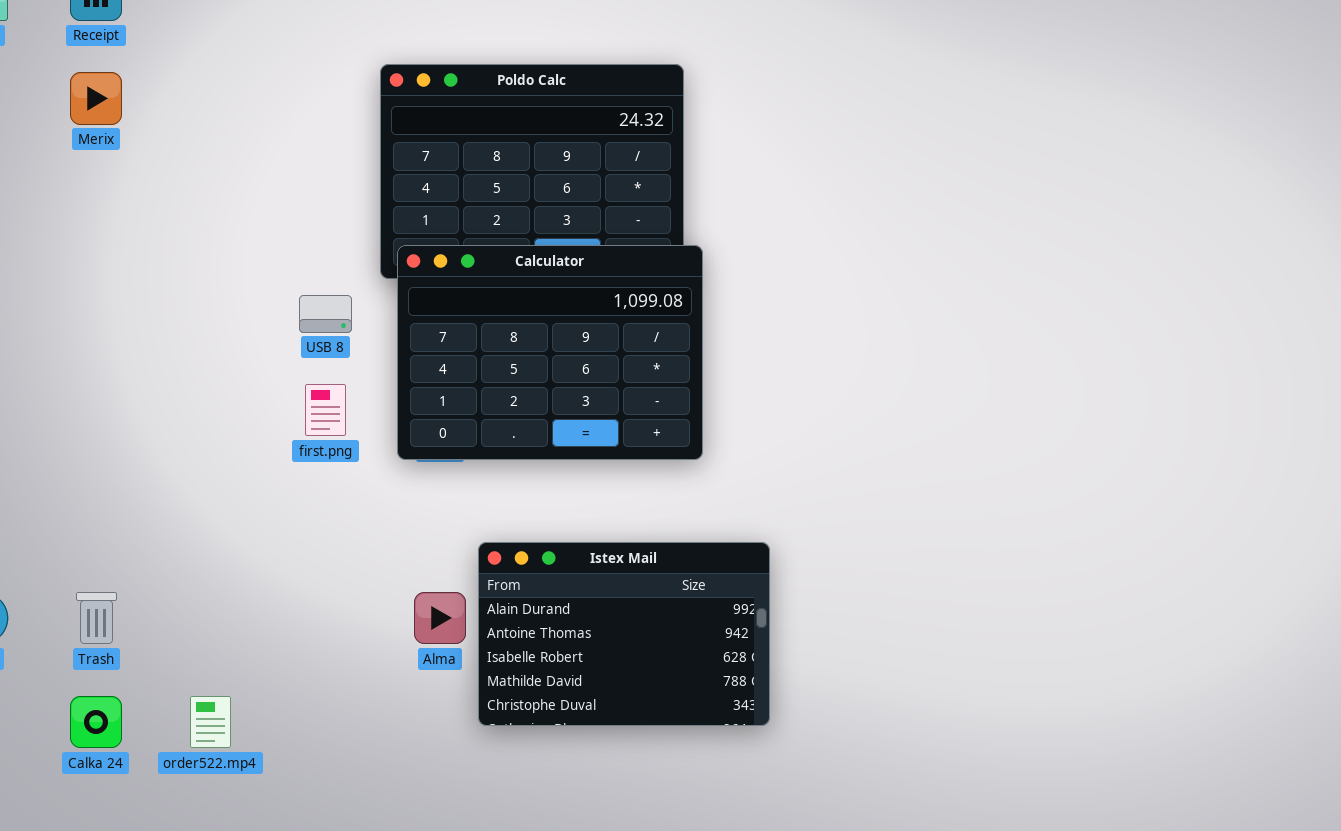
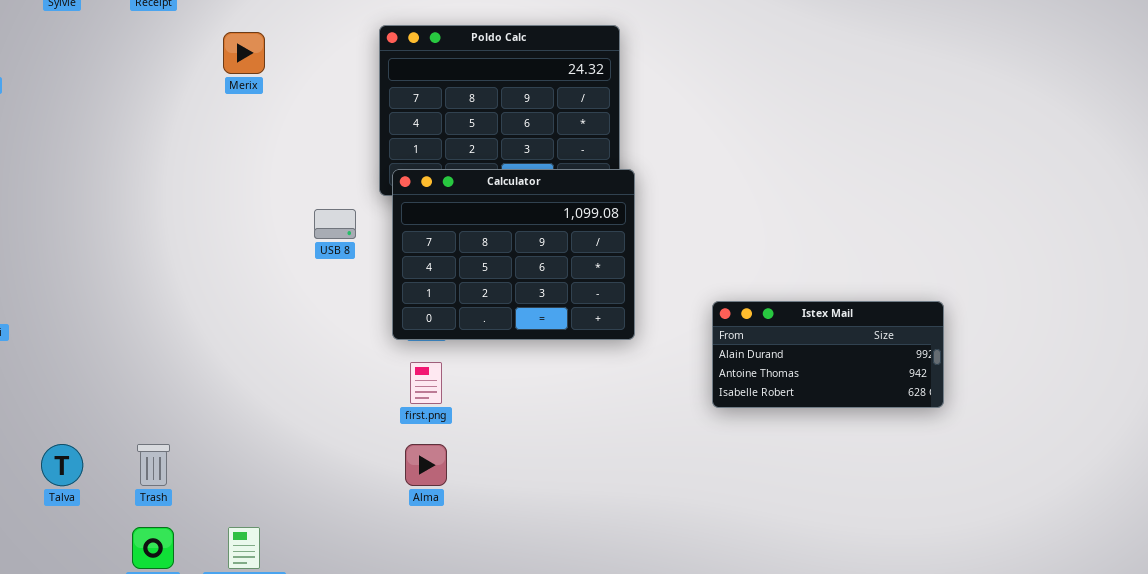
Merix: [70,72,122,125] -> [223,32,265,74], moved
first.png: [305,384,346,436] -> [410,362,442,404], moved
Istex Mail: [478,542,770,726] -> [712,301,944,408], moved, resized

